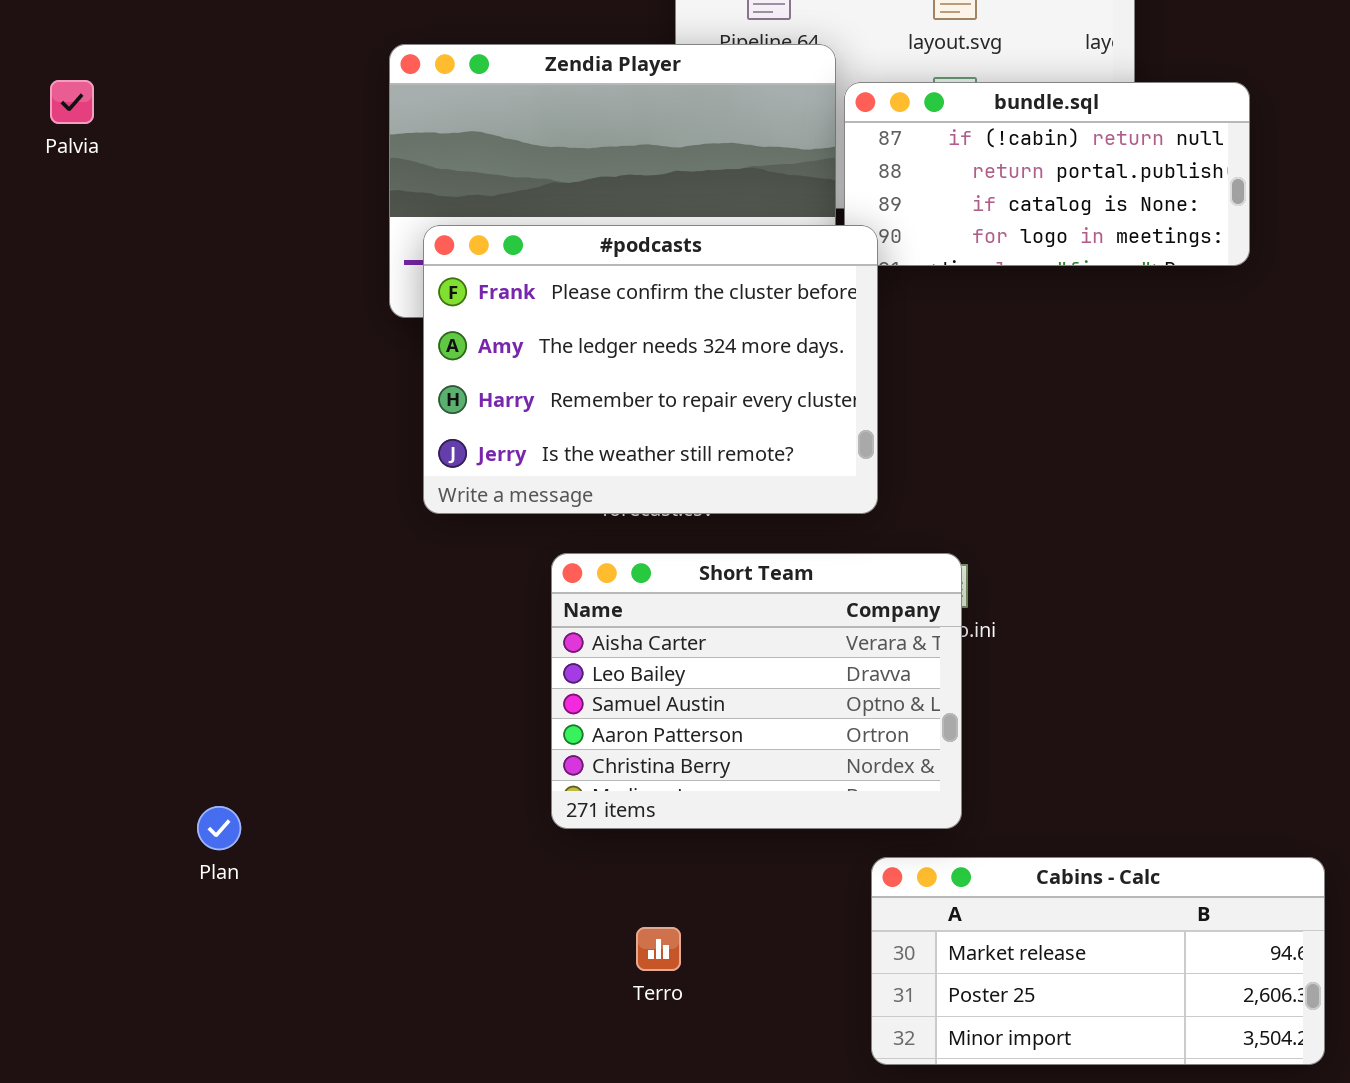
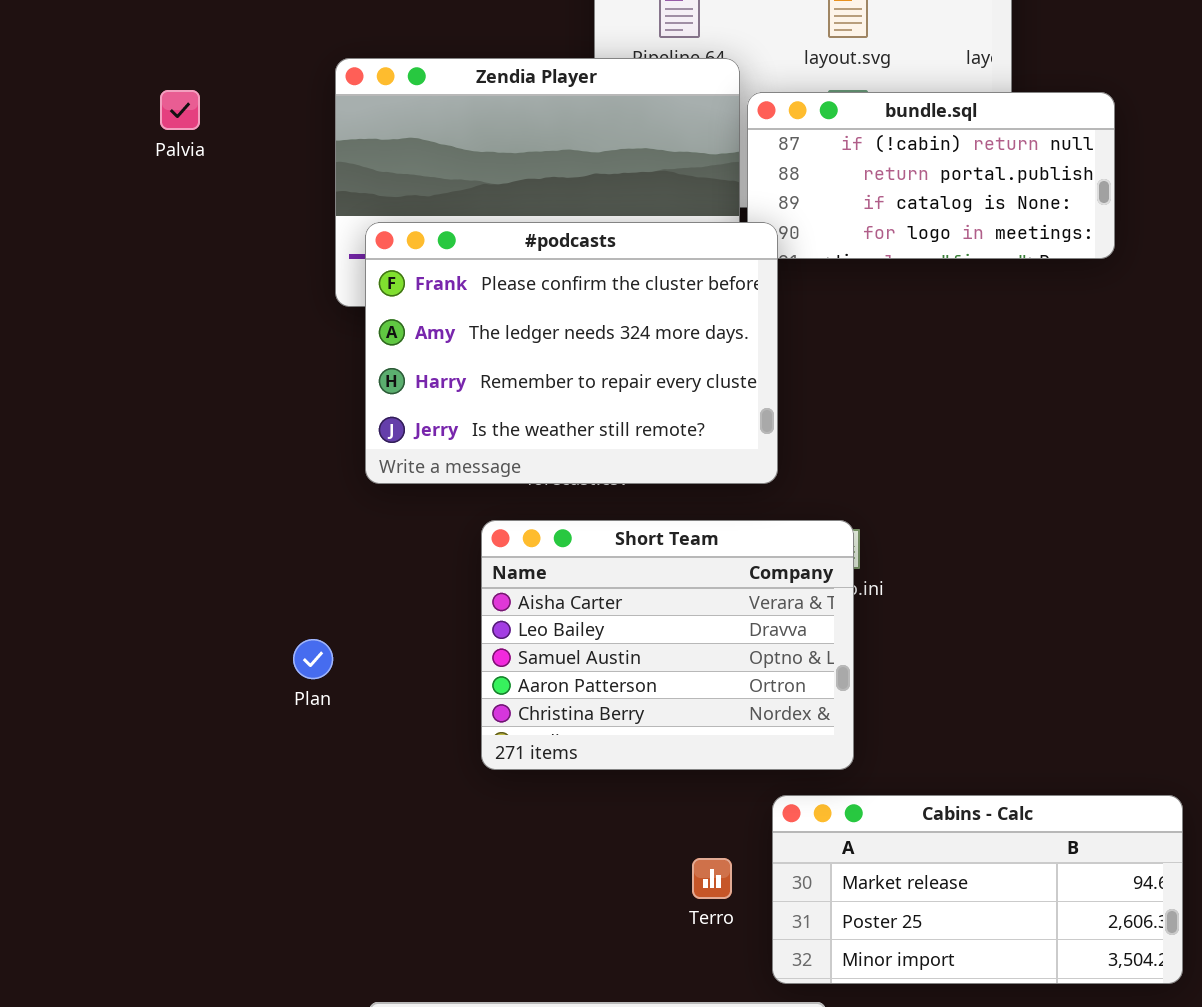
Palvia: [50,80,94,124] -> [160,90,200,130], moved
Plan: [197,806,241,850] -> [293,639,333,679], moved
Terro: [636,927,681,971] -> [692,858,732,899], moved

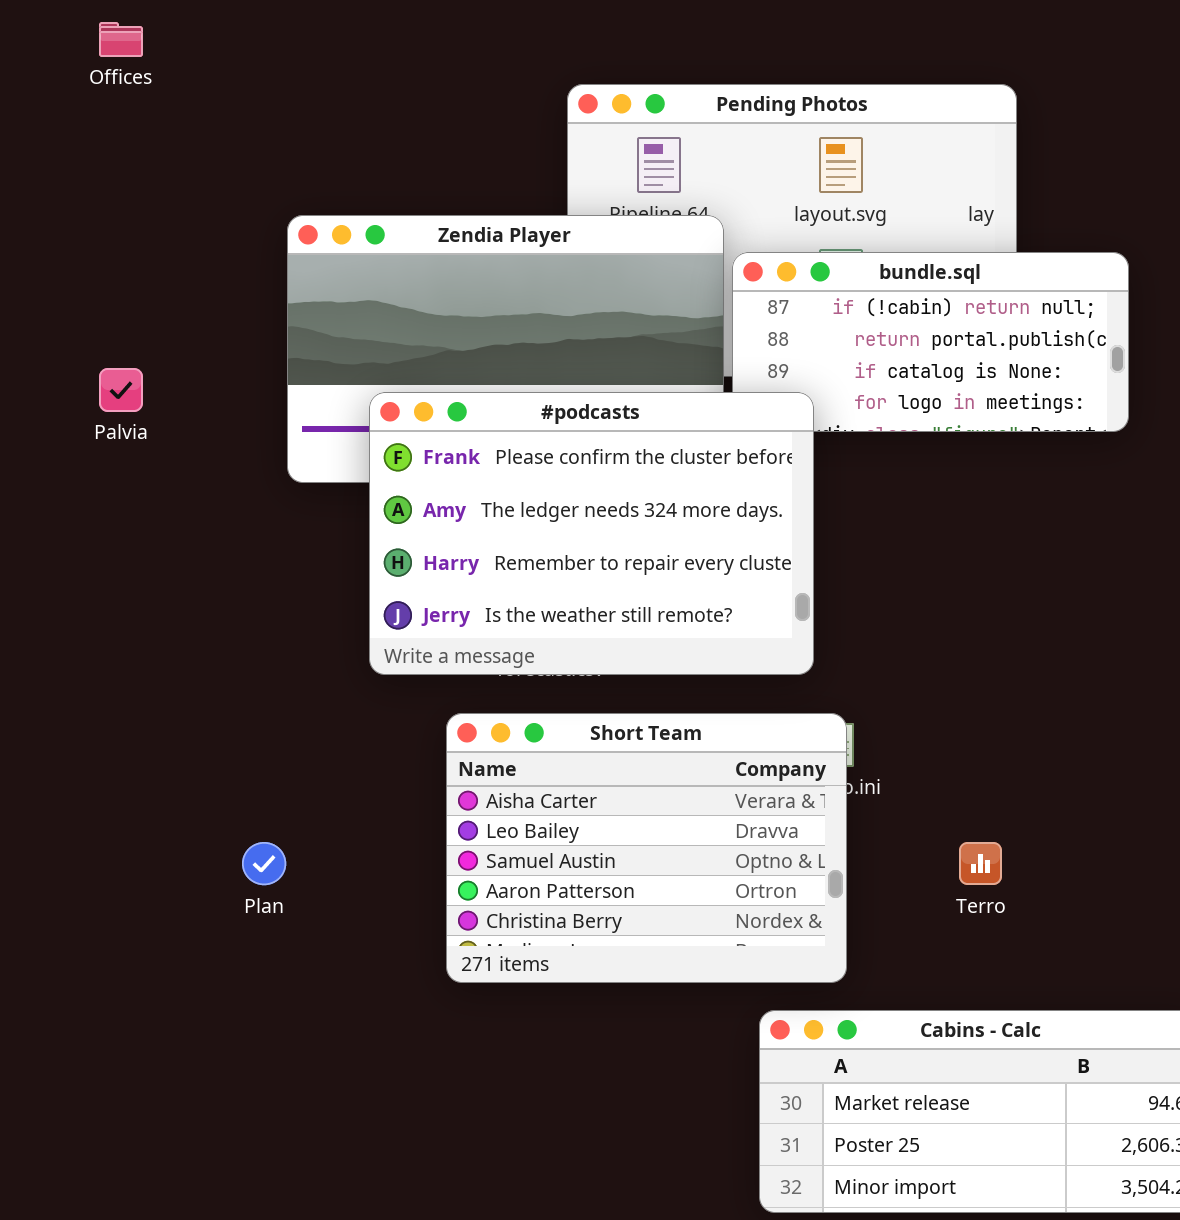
Palvia: [160,90,200,130] -> [99,368,143,412], moved
#podcasts: [365,222,778,484] -> [369,392,814,675], moved
Terro: [692,858,732,899] -> [959,842,1002,885], moved

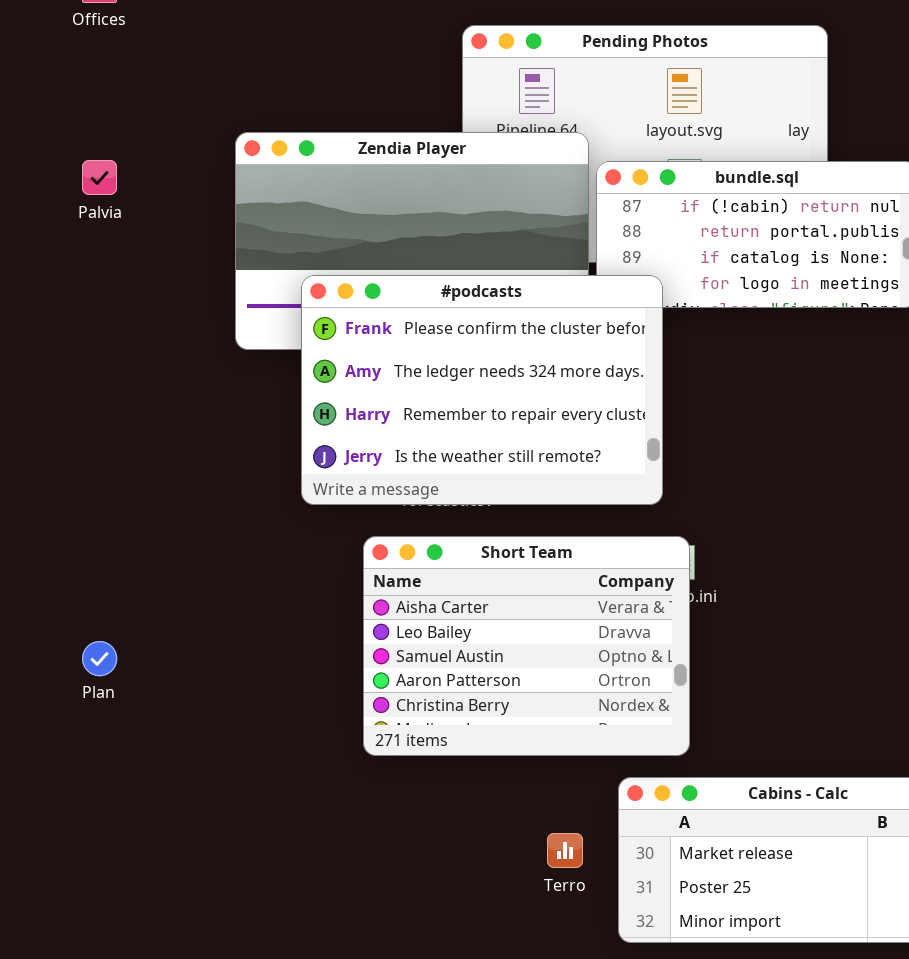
Palvia: [99,368,143,412] -> [82,160,117,195], moved
Plan: [242,842,286,885] -> [82,641,117,676], moved
Terro: [959,842,1002,885] -> [547,833,583,868], moved

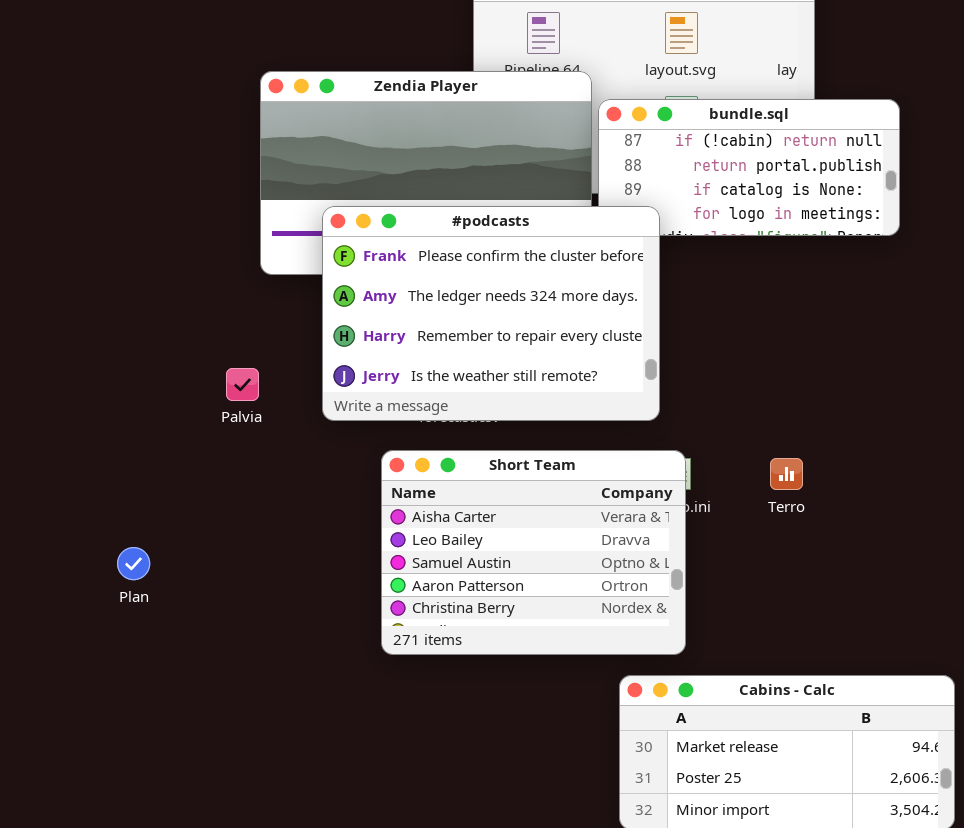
Palvia: [82,160,117,195] -> [226,368,259,401], moved
Terro: [547,833,583,868] -> [770,458,803,490], moved

